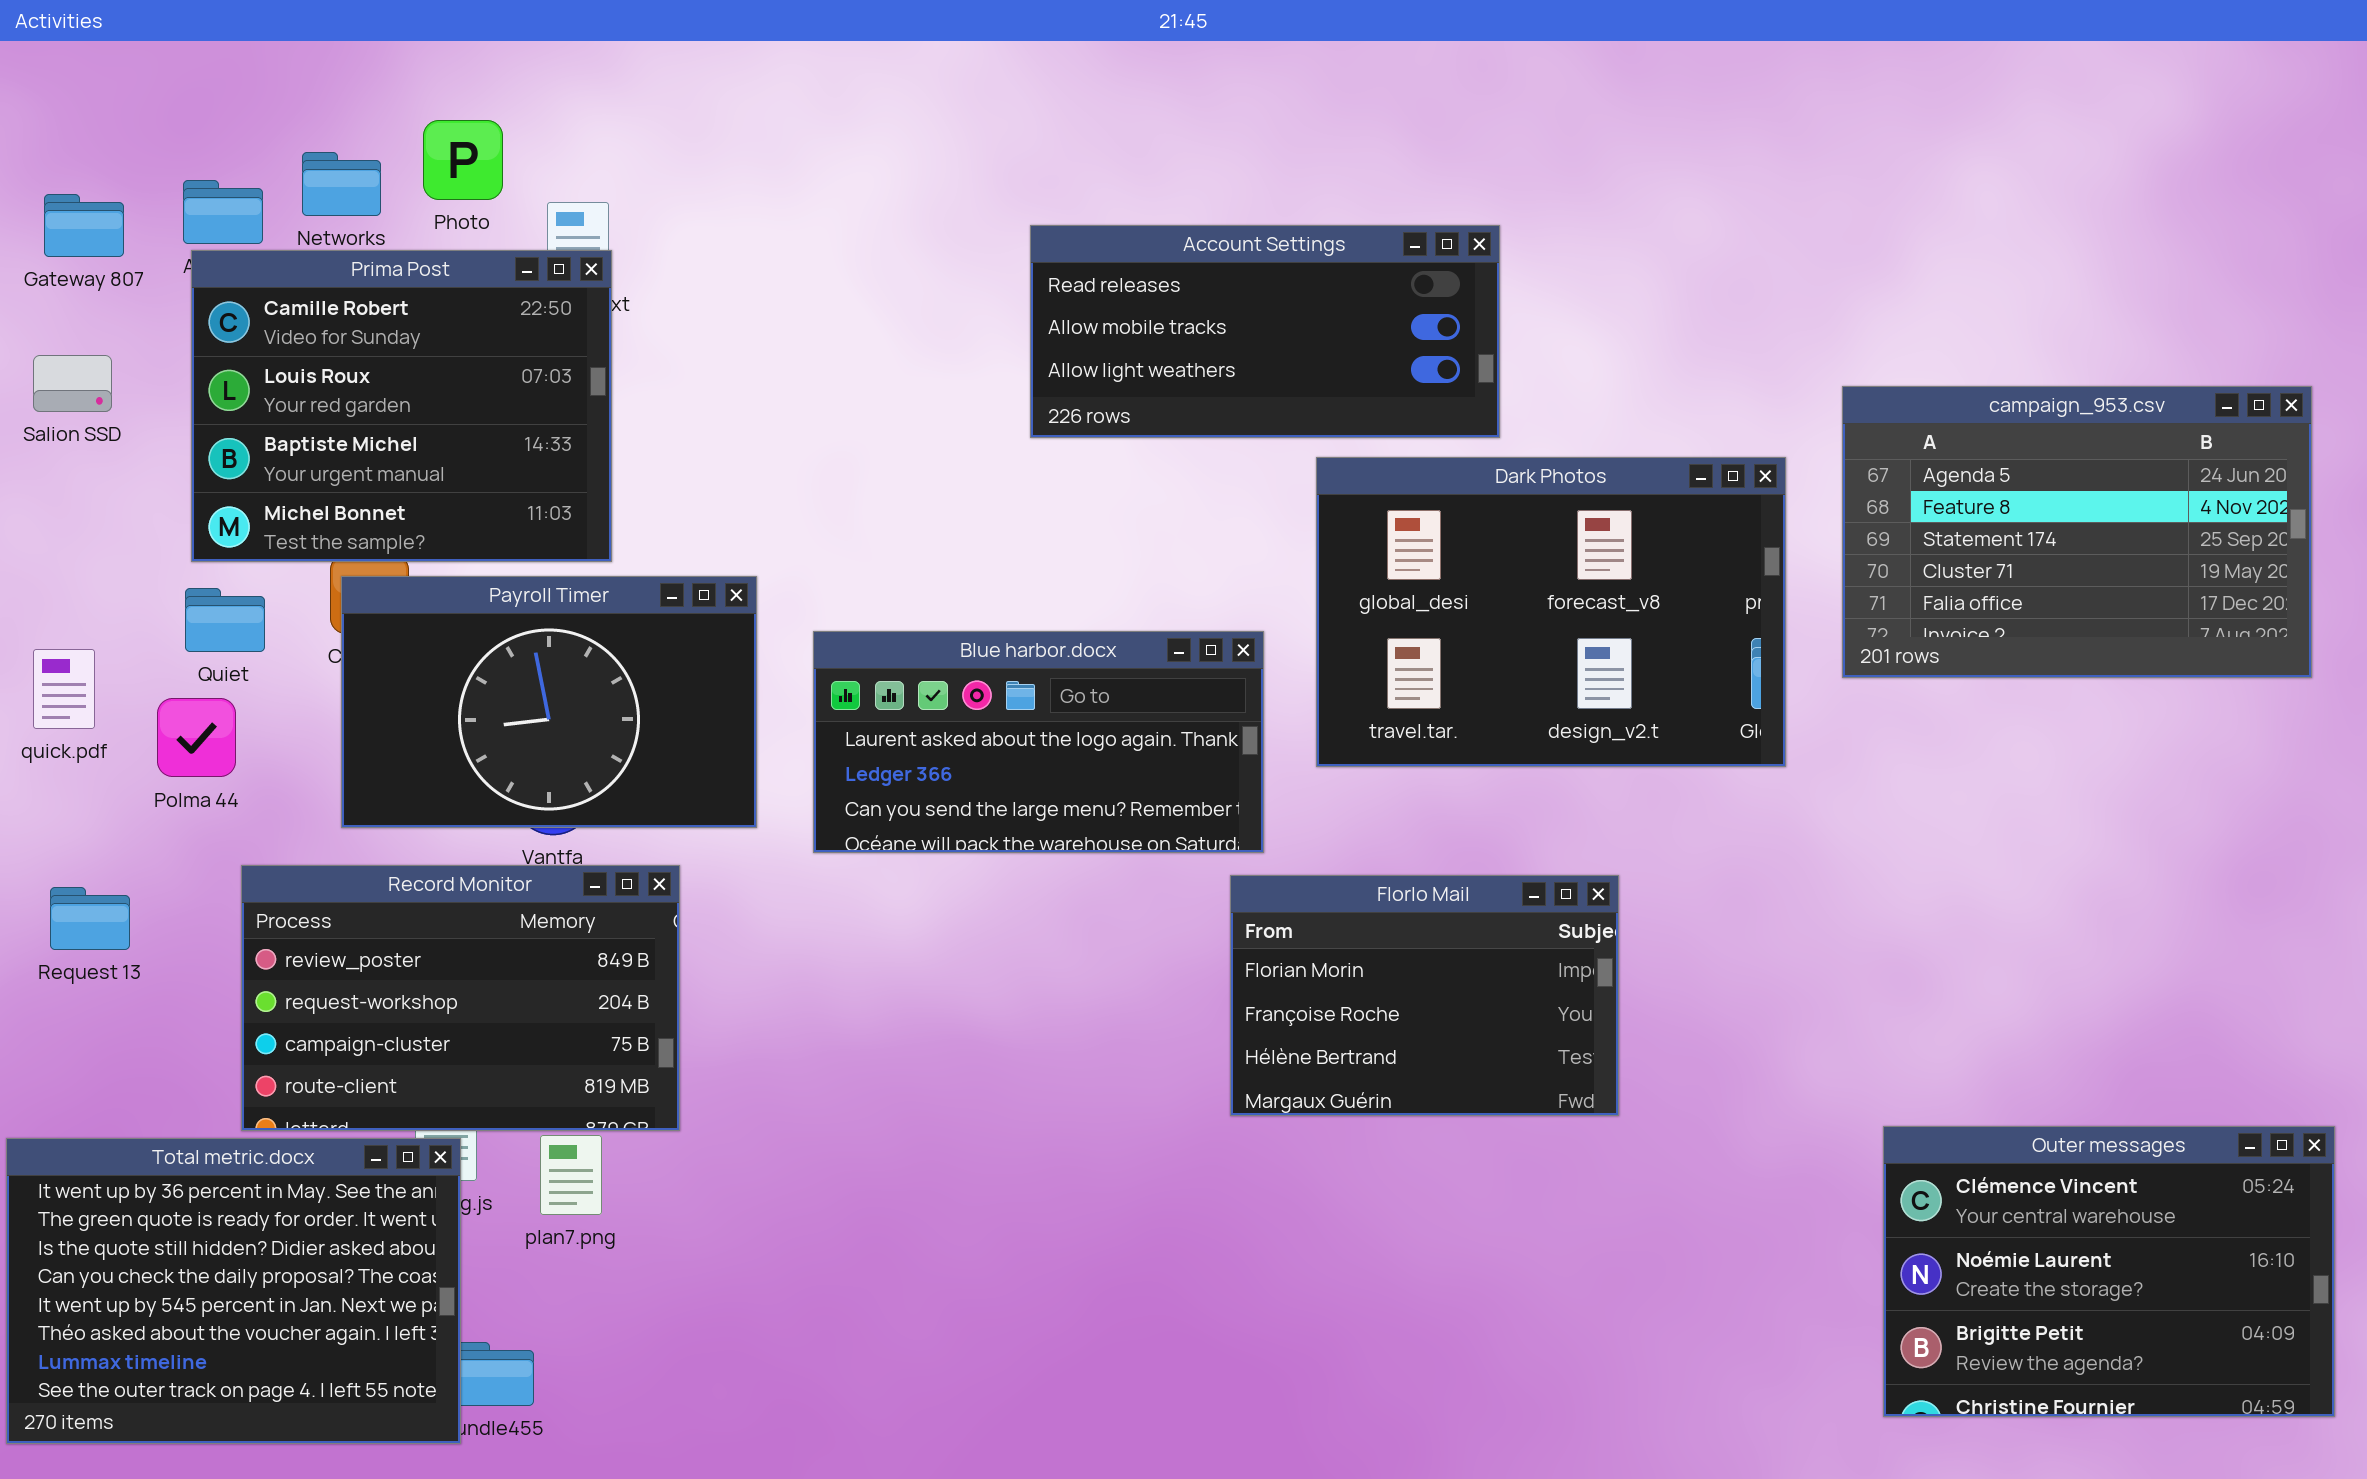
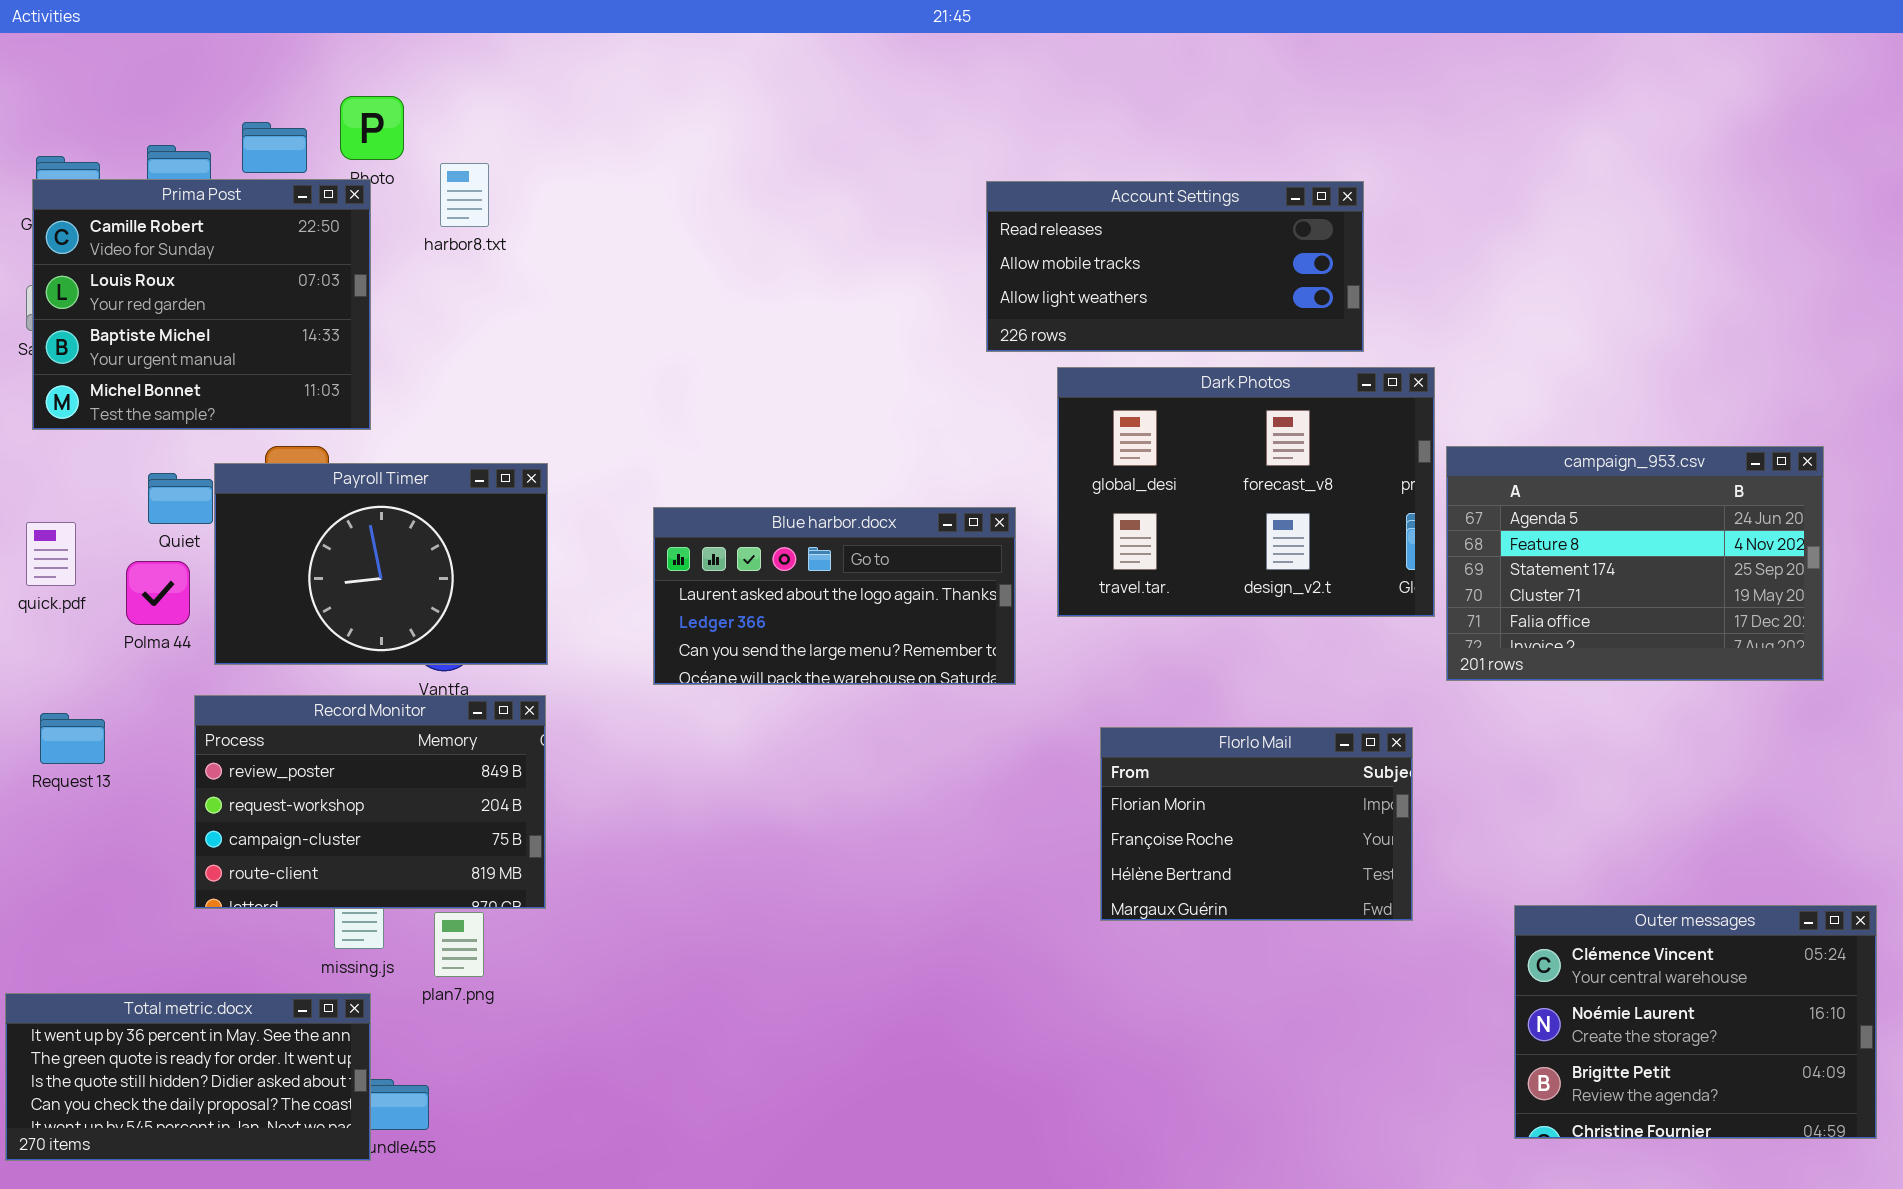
Account Settings: [1030,225,1500,438] -> [986,181,1364,352], moved
Prima Post: [191,250,612,562] -> [32,179,371,430], moved
campaign_953.csv: [1842,386,2312,678] -> [1446,446,1824,681], moved
Payroll Timer: [341,576,757,828] -> [214,463,548,665], moved
Florlo Mail: [1230,875,1619,1116] -> [1100,727,1413,921], moved
Total metric.docx: [6,1138,461,1444] -> [5,993,371,1161], resized

